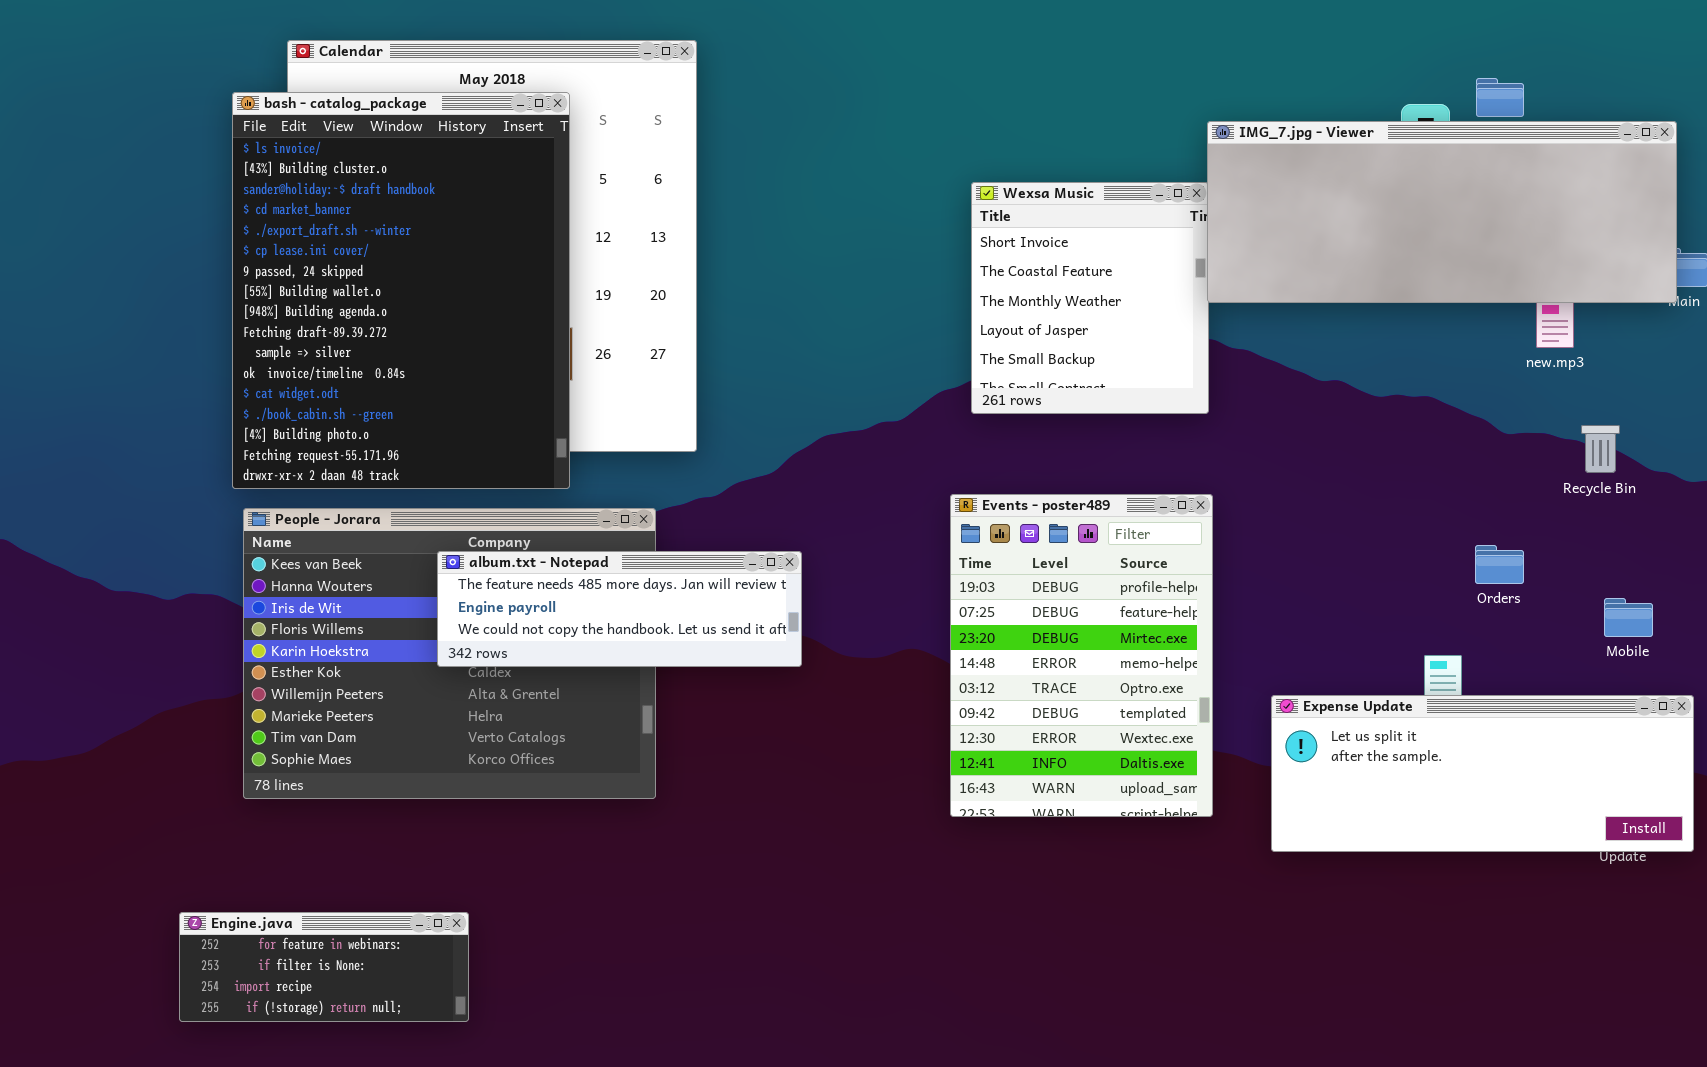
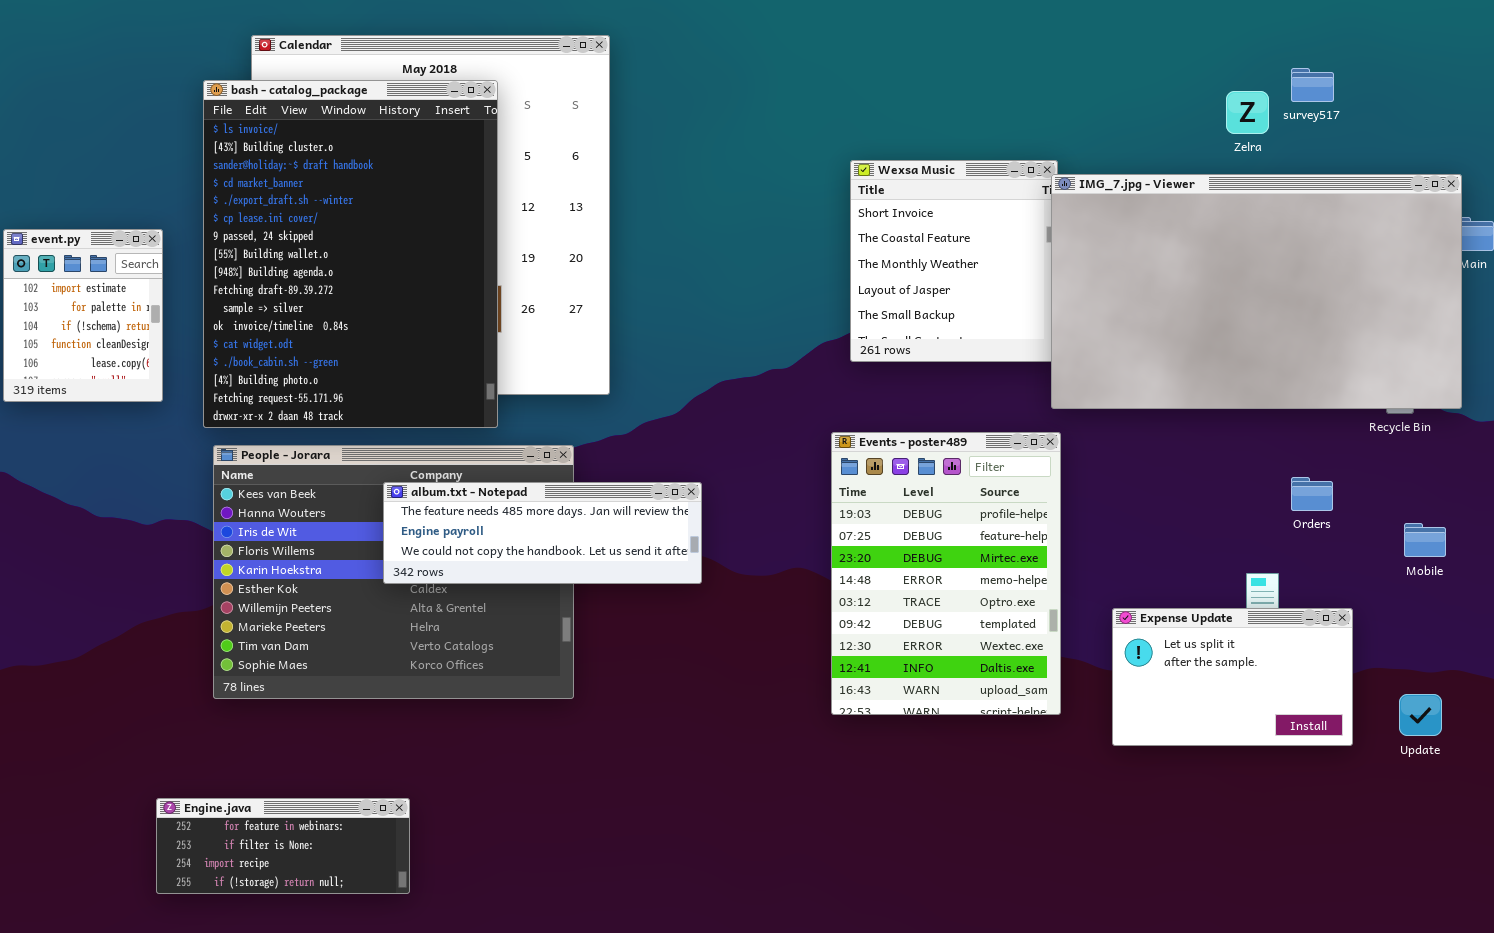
IMG_7.jpg - Viewer: [1207,121,1677,303] -> [1051,174,1462,409], moved, resized
event.py: none -> [3,229,163,402], opened
Expense Update: [1271,695,1694,852] -> [1112,608,1353,746], resized

